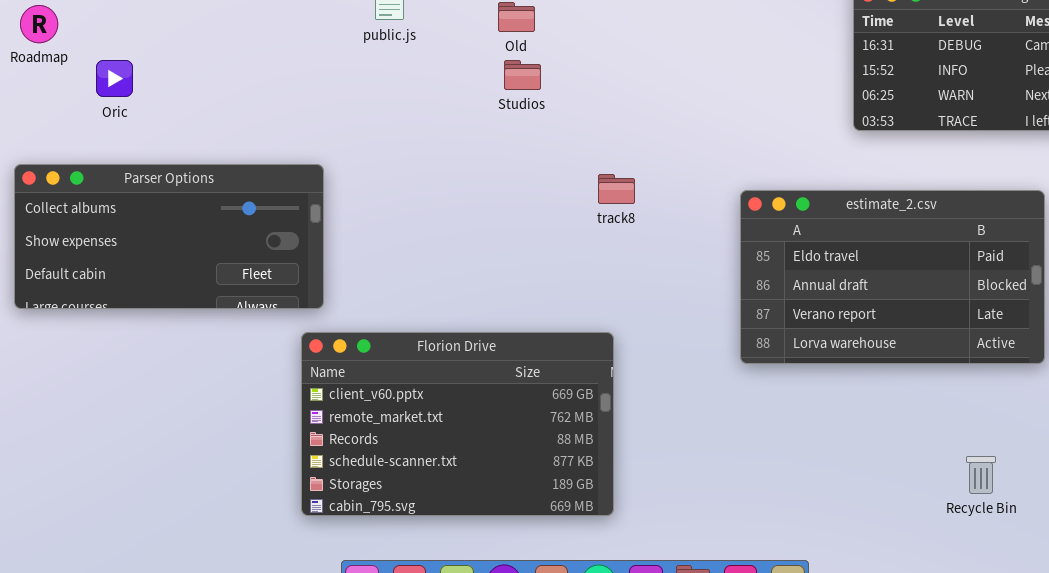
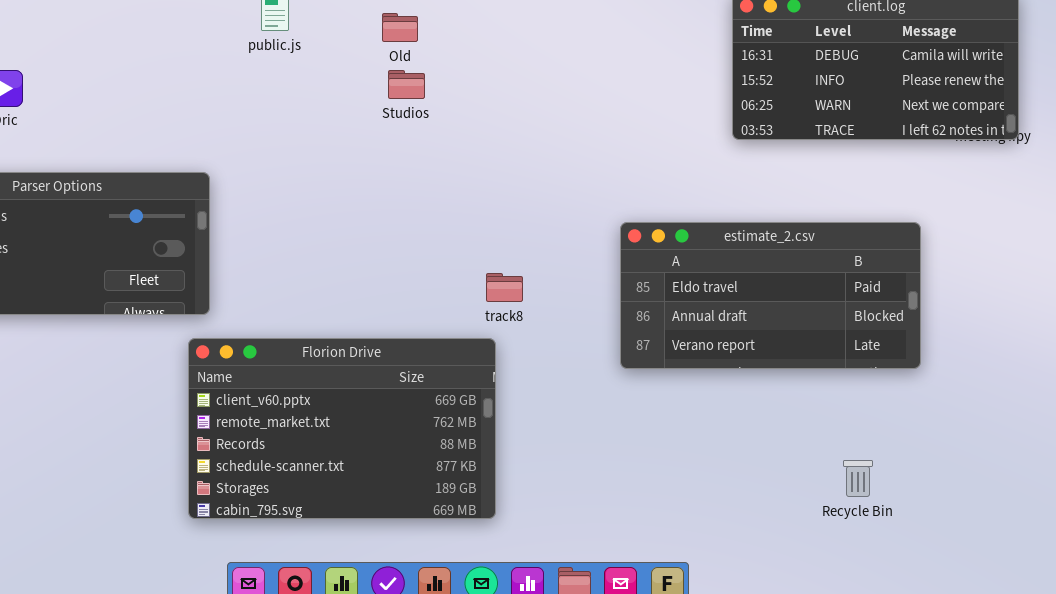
track8: [598,174,635,204] -> [486,273,523,302], moved
estimate_2.csv: [740,190,1045,364] -> [620,222,921,369], resized

